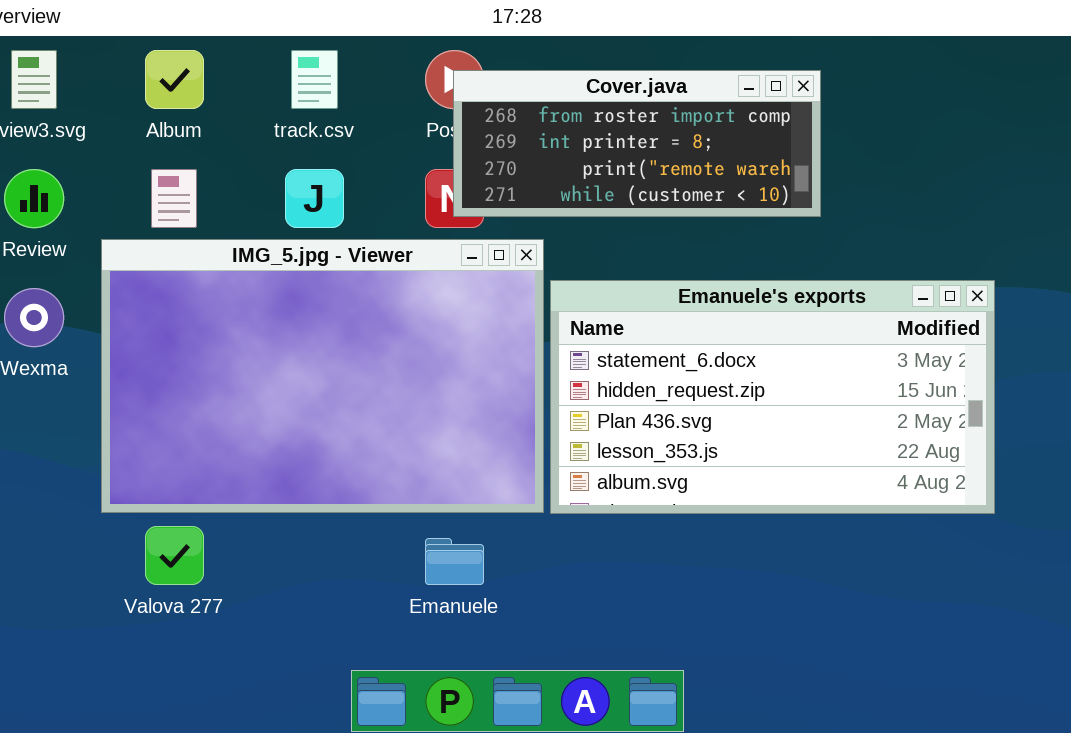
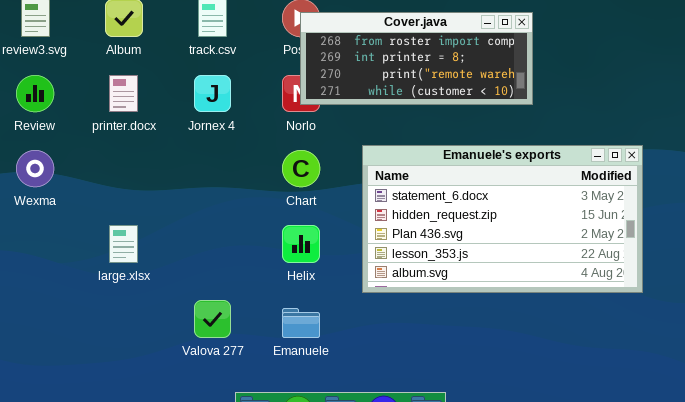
IMG_5.jpg - Viewer: [101,239,544,513] -> none, closed
Valova 277: [145,526,204,585] -> [194,300,231,338], moved

